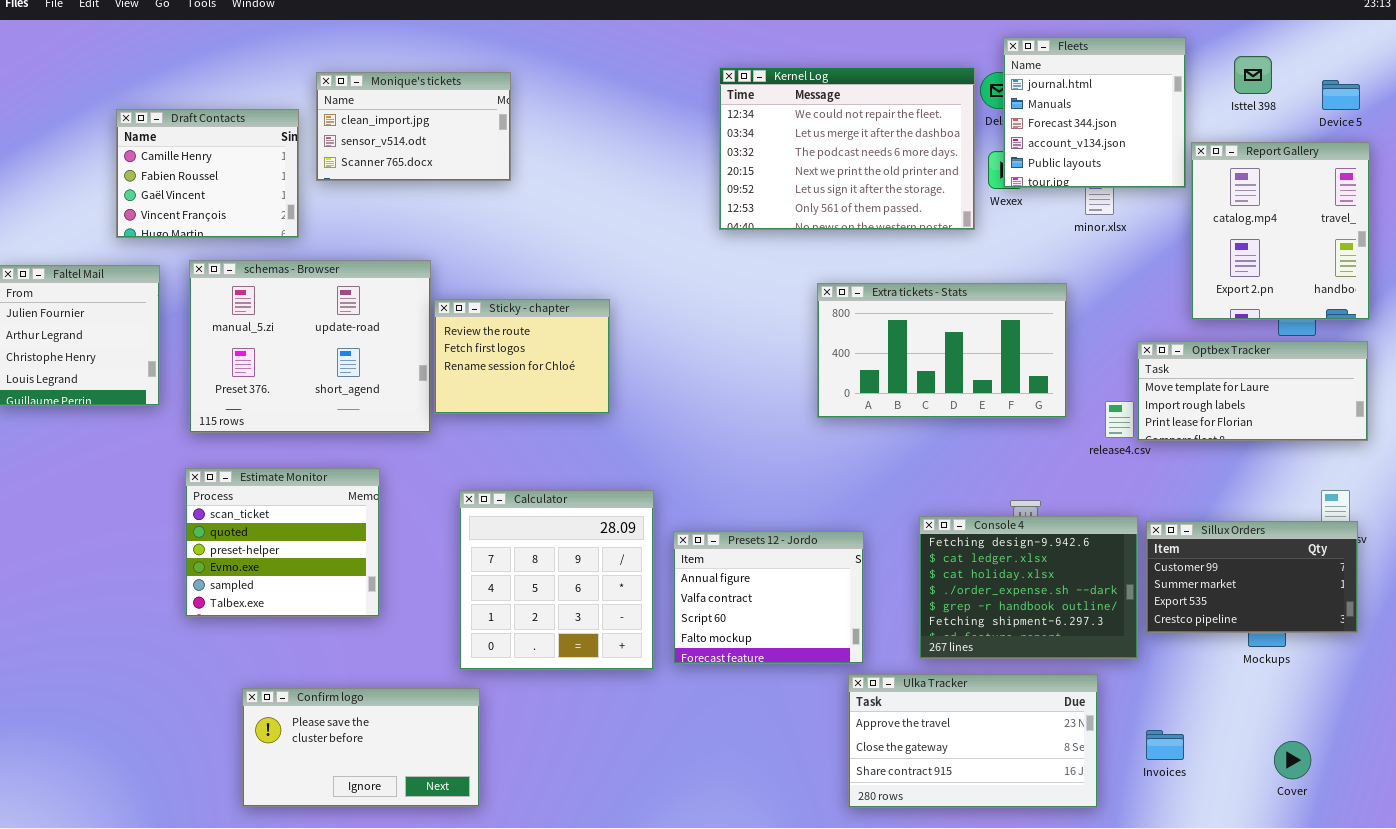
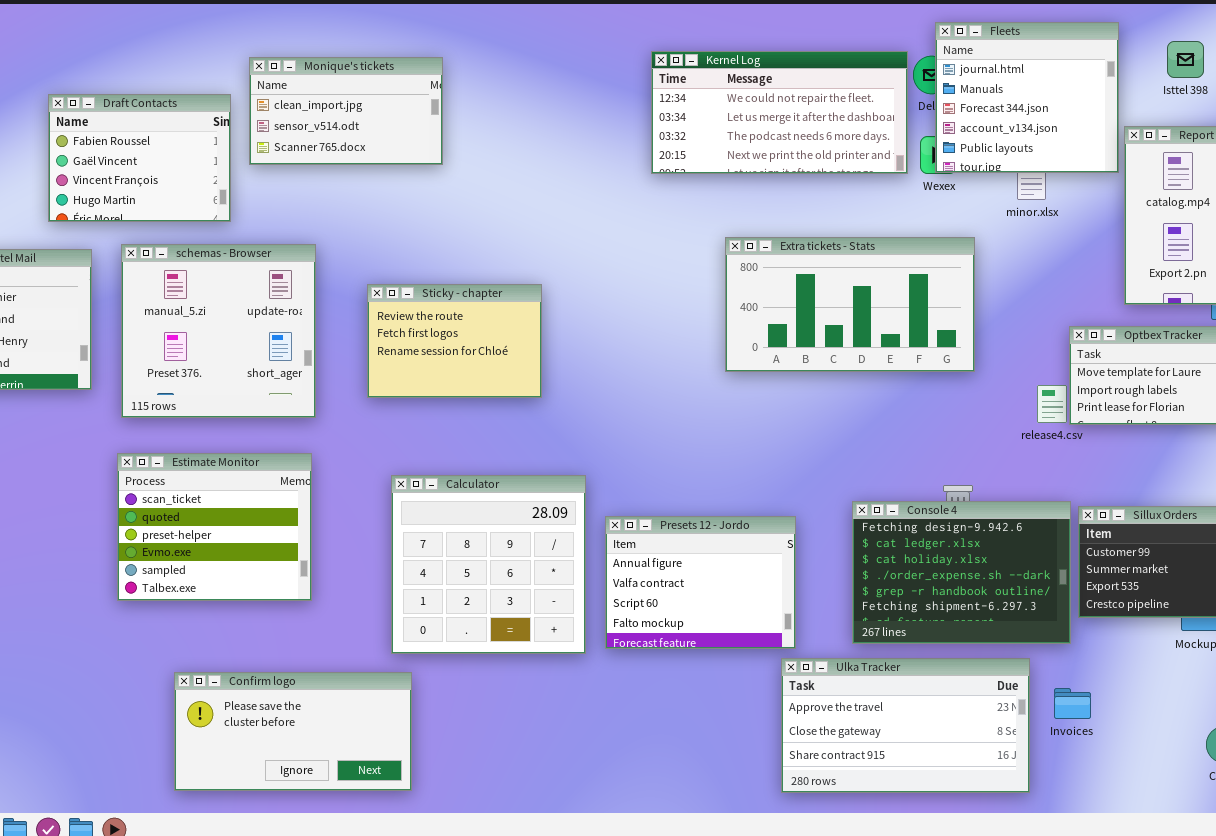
Kernel Log: [719,67,975,230] -> [651,51,908,174], resized
Draft Contacts: [116,109,299,238] -> [48,94,231,222], scrolled down 1 row
schemas - Browser: [189,260,431,433] -> [121,244,316,418], resized
Extra tickets - Stats: [817,283,1067,418] -> [725,237,975,372], moved
Invoices: [1146,730,1184,760] -> [1054,688,1091,719], moved

